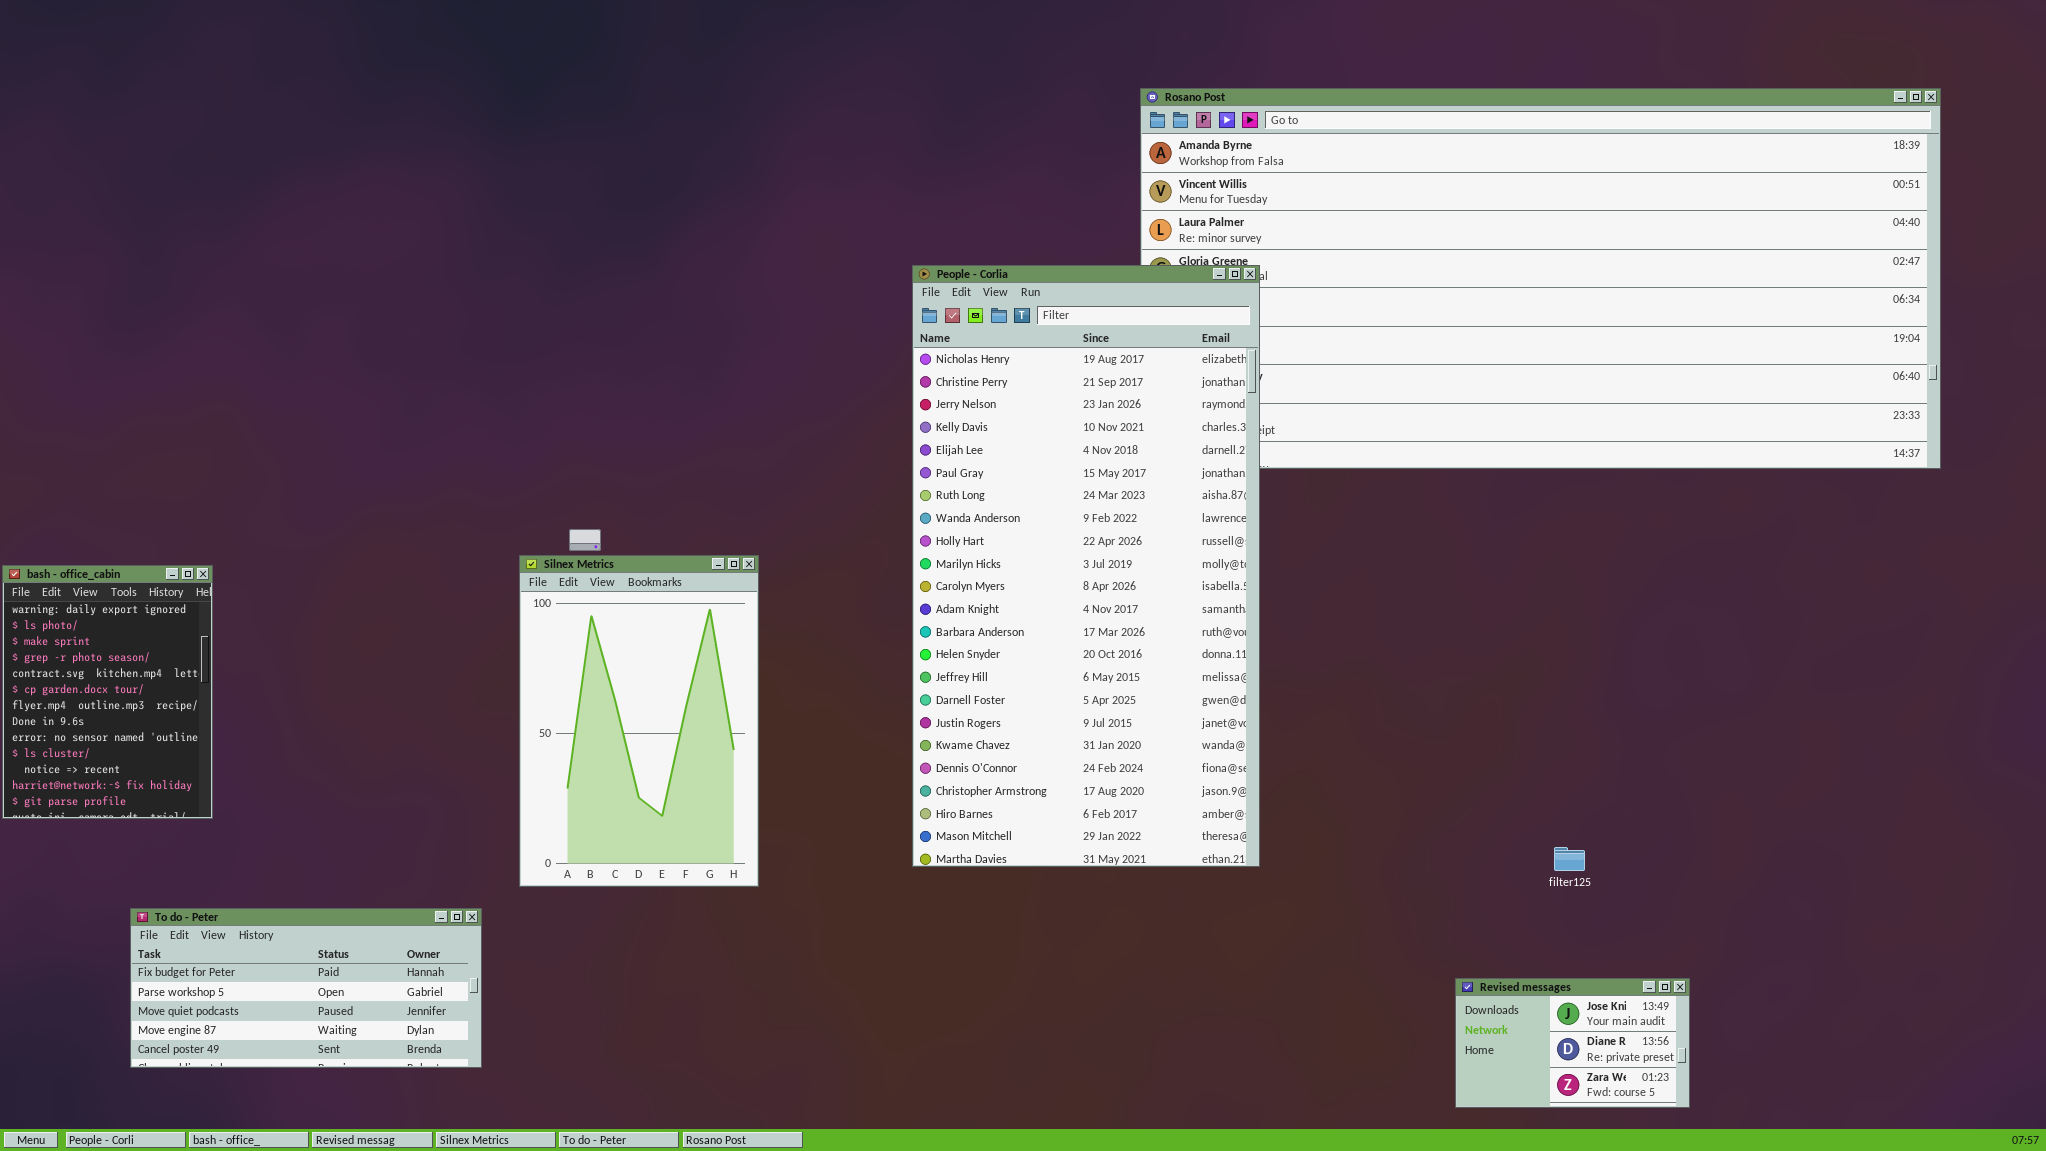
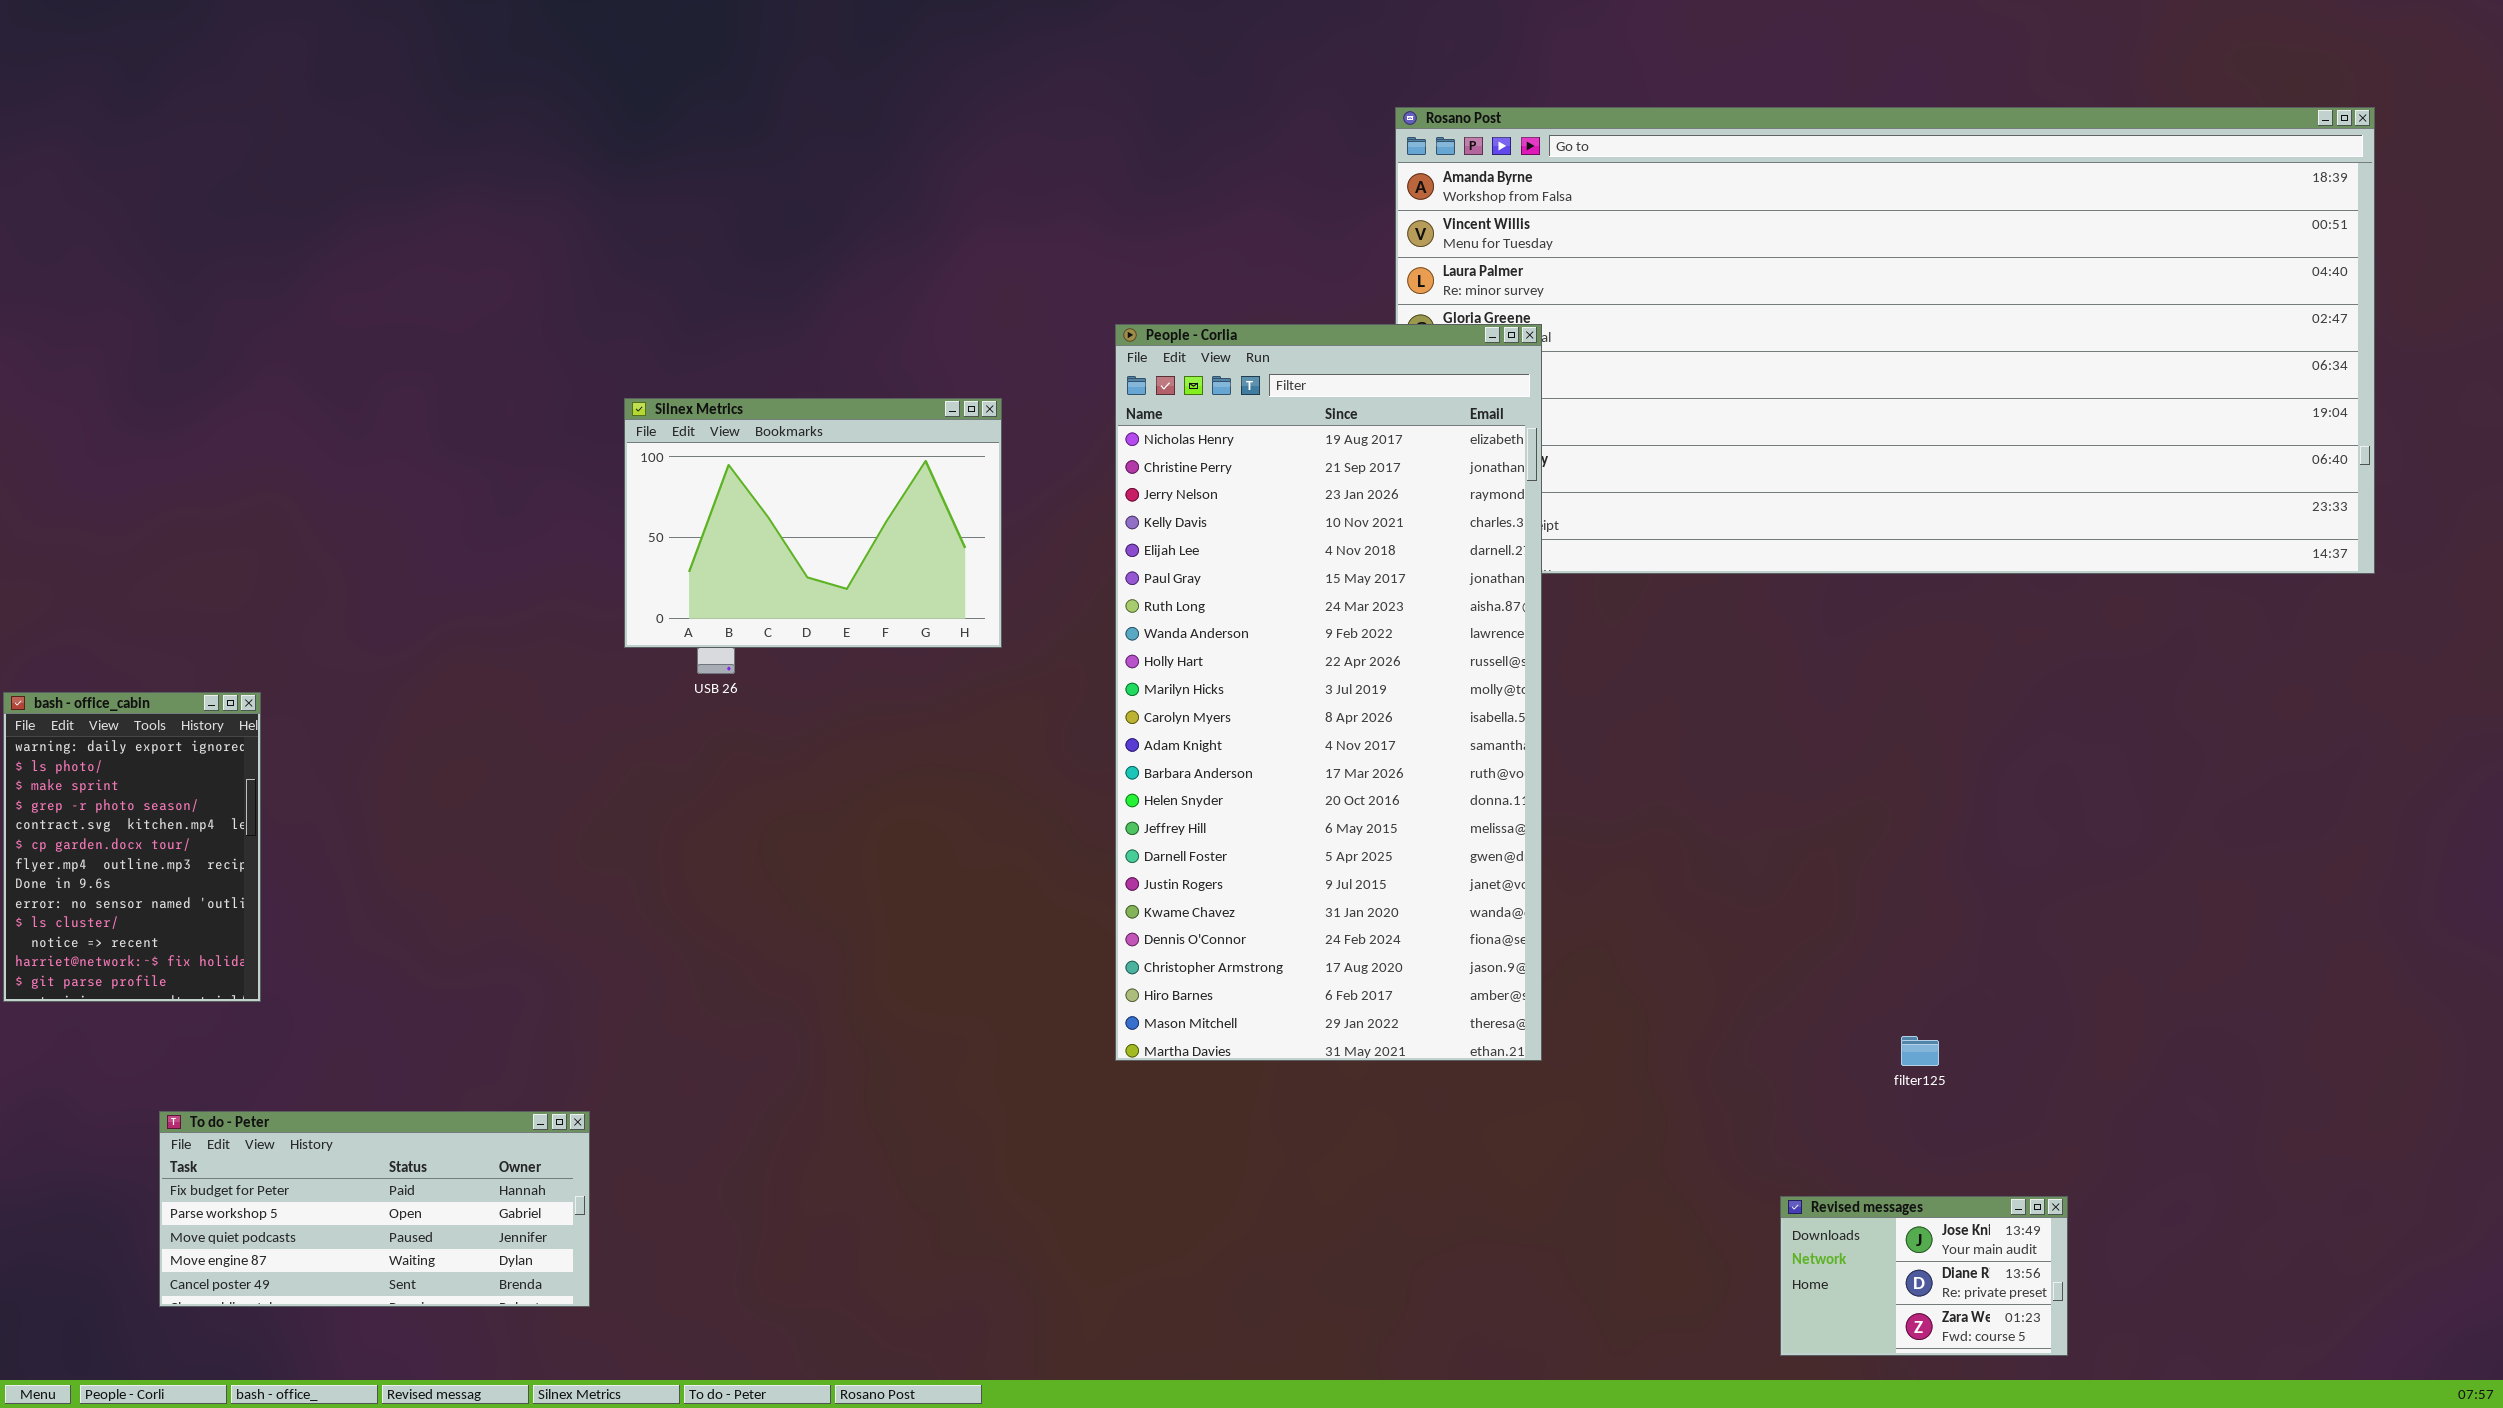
Silnex Metrics: [519,555,759,887] -> [624,398,1002,648], moved, resized

